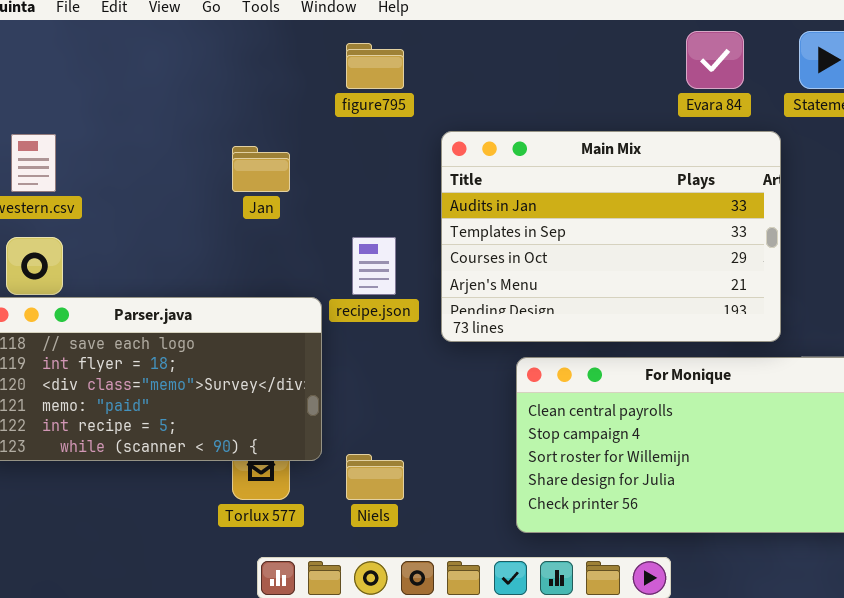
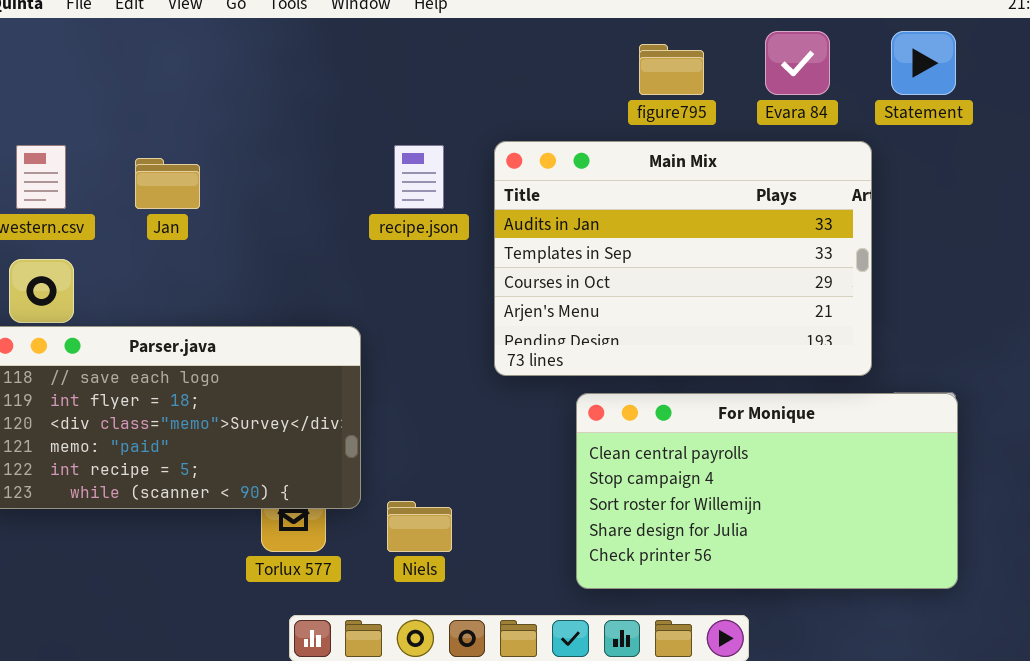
figure795: [346,43,404,89] -> [639,44,704,95], moved
Jan: [232,146,290,192] -> [135,158,200,209], moved
recipe.json: [352,237,396,295] -> [394,145,444,209], moved

